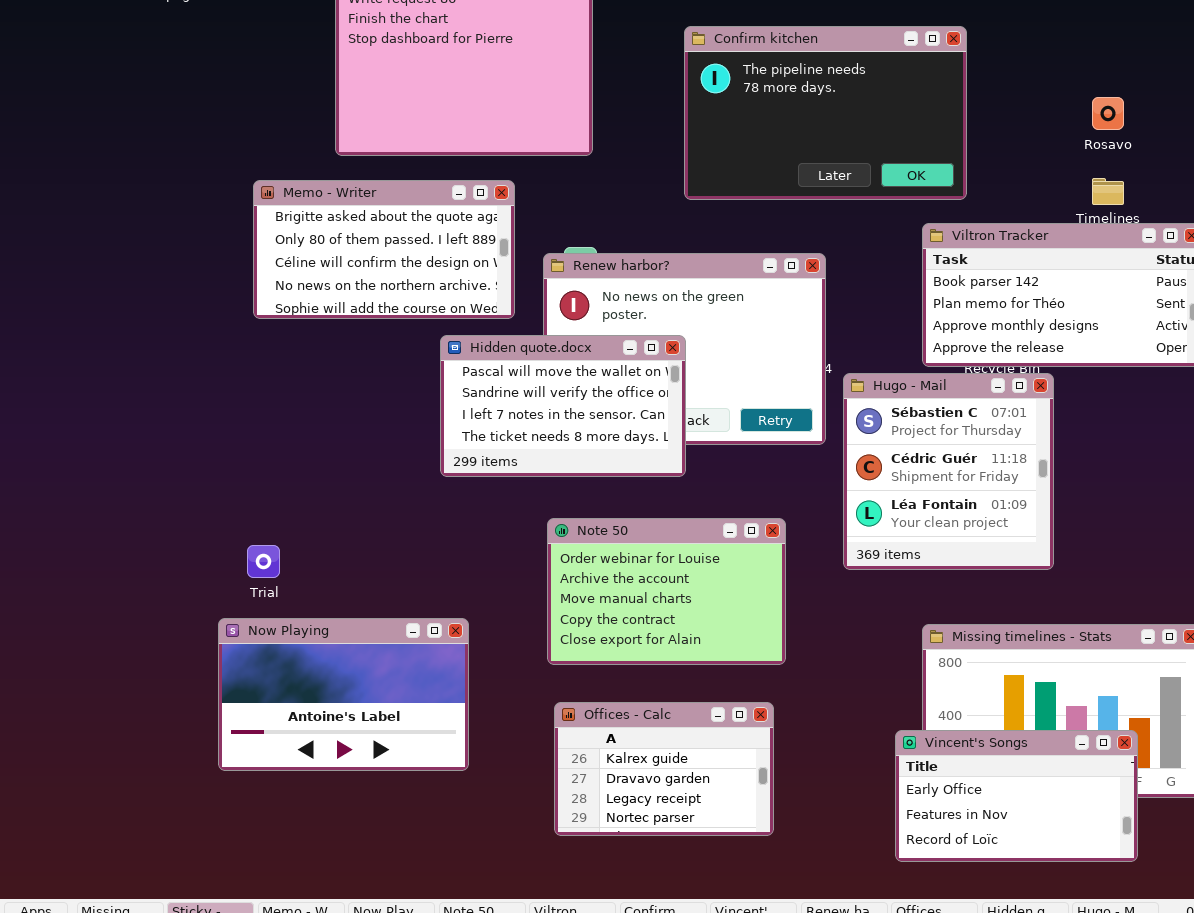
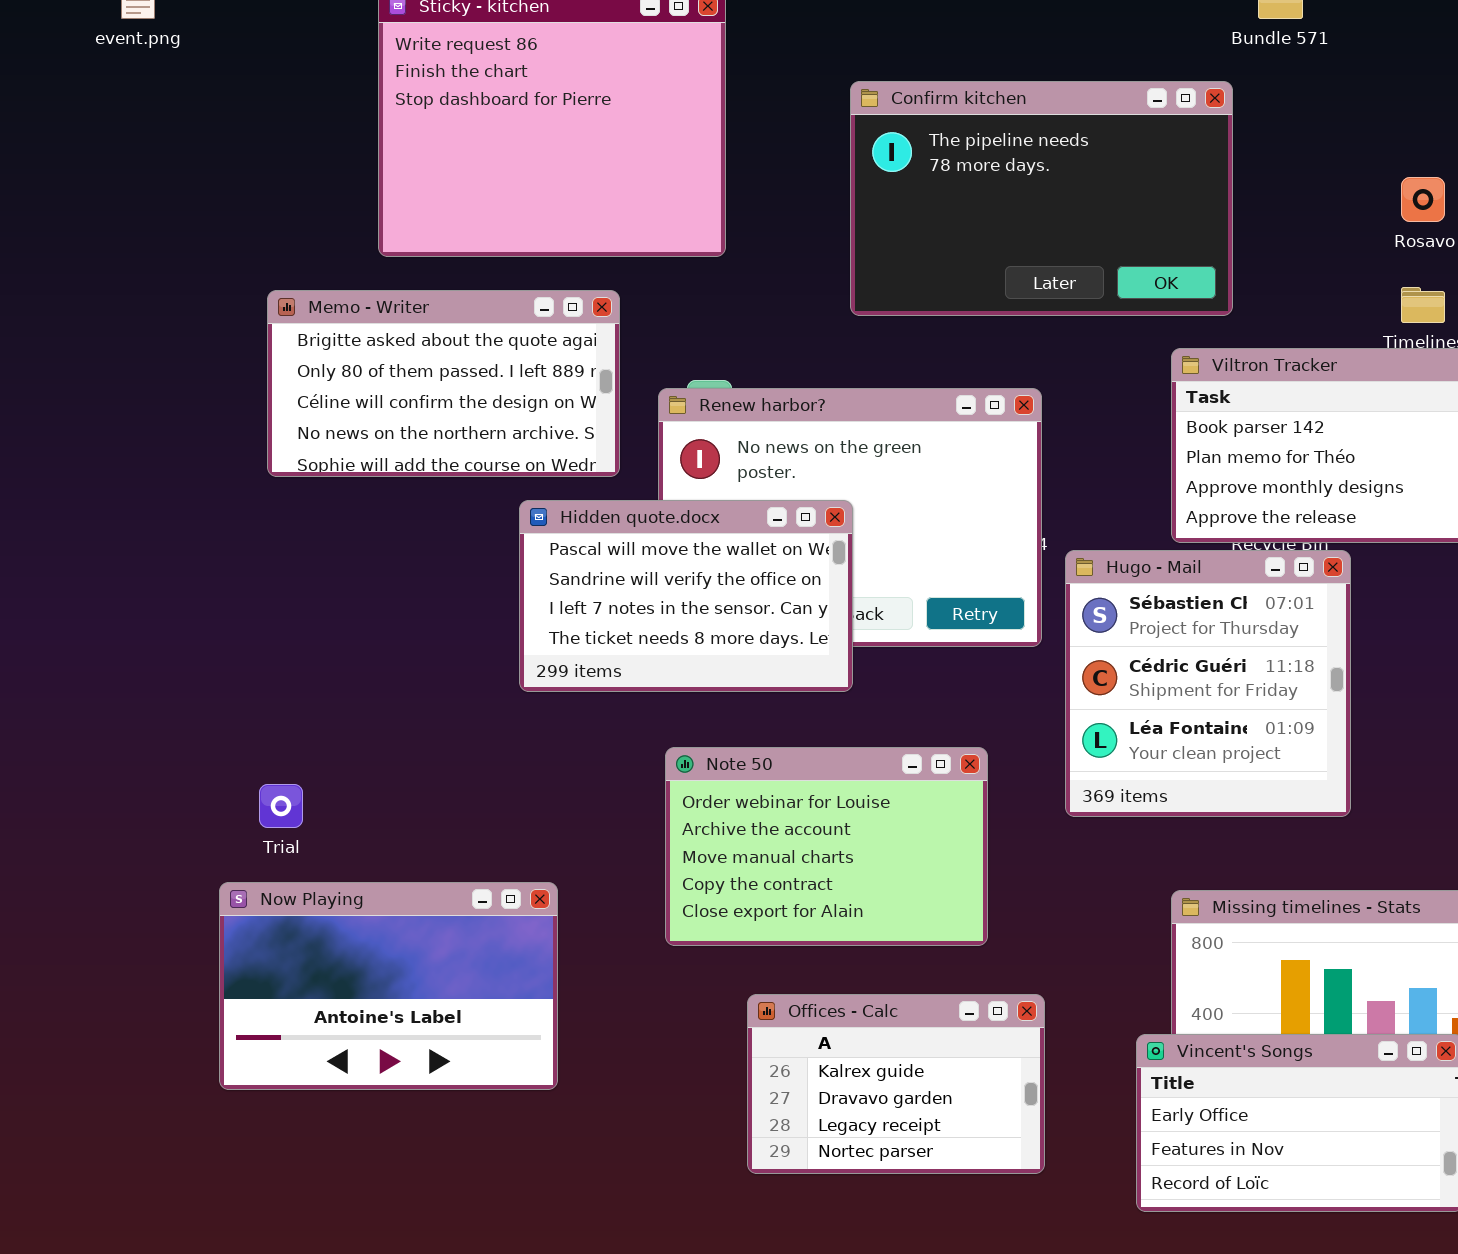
Offices - Calc: [554,702,774,836] -> [747,994,1045,1174], moved

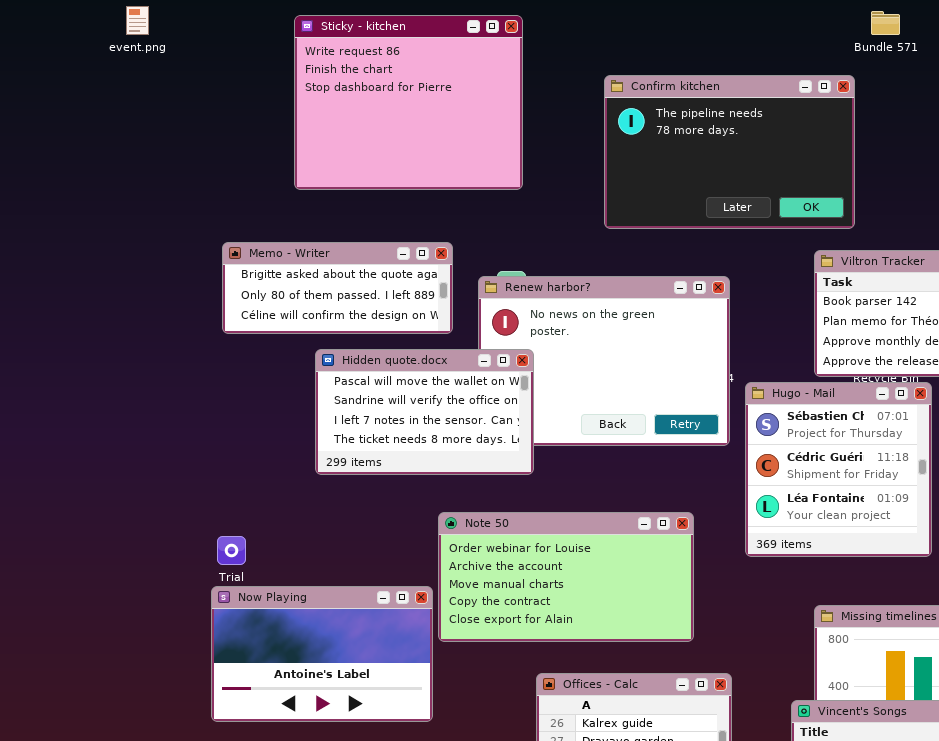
Memo - Writer: [267,290,620,477] -> [222,242,453,334], resized
Hidden quote.docx: [519,500,853,692] -> [315,349,534,475], moved
Note 50: [665,747,988,946] -> [438,512,694,642], resized
Now Playing: [219,882,558,1090] -> [211,586,433,722], moved

